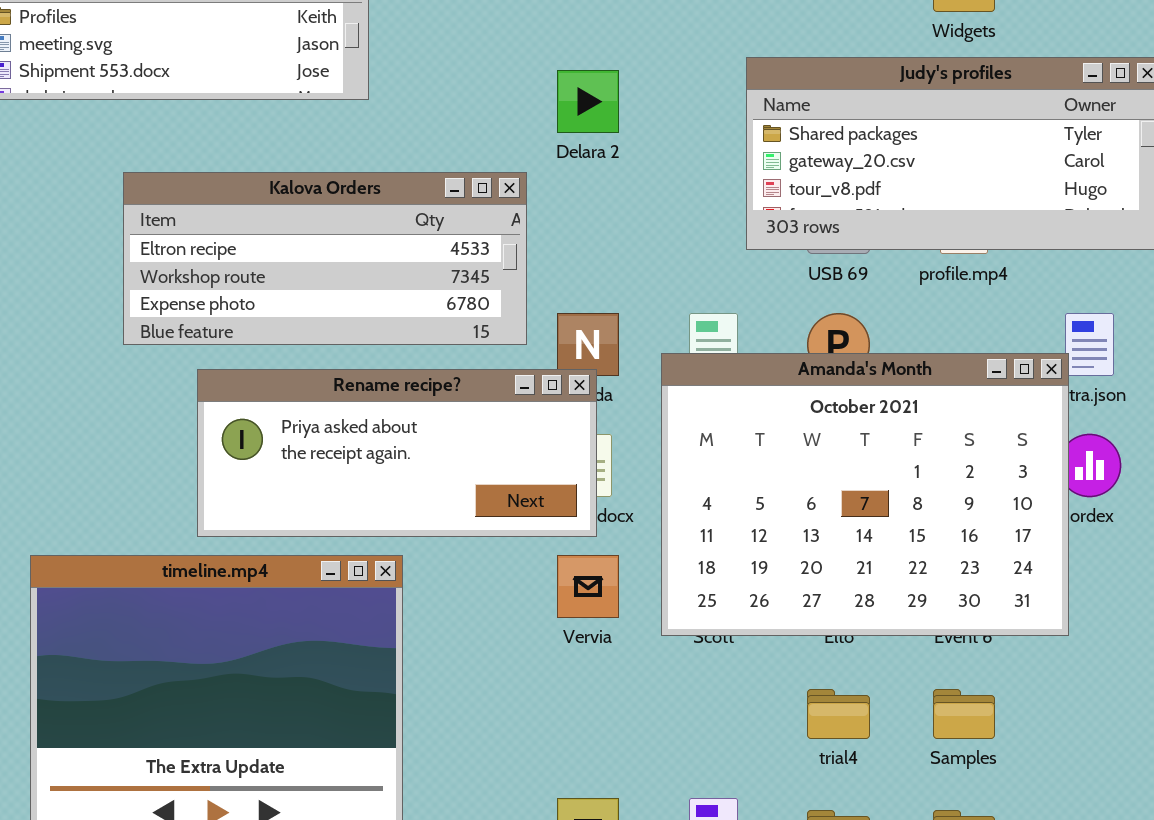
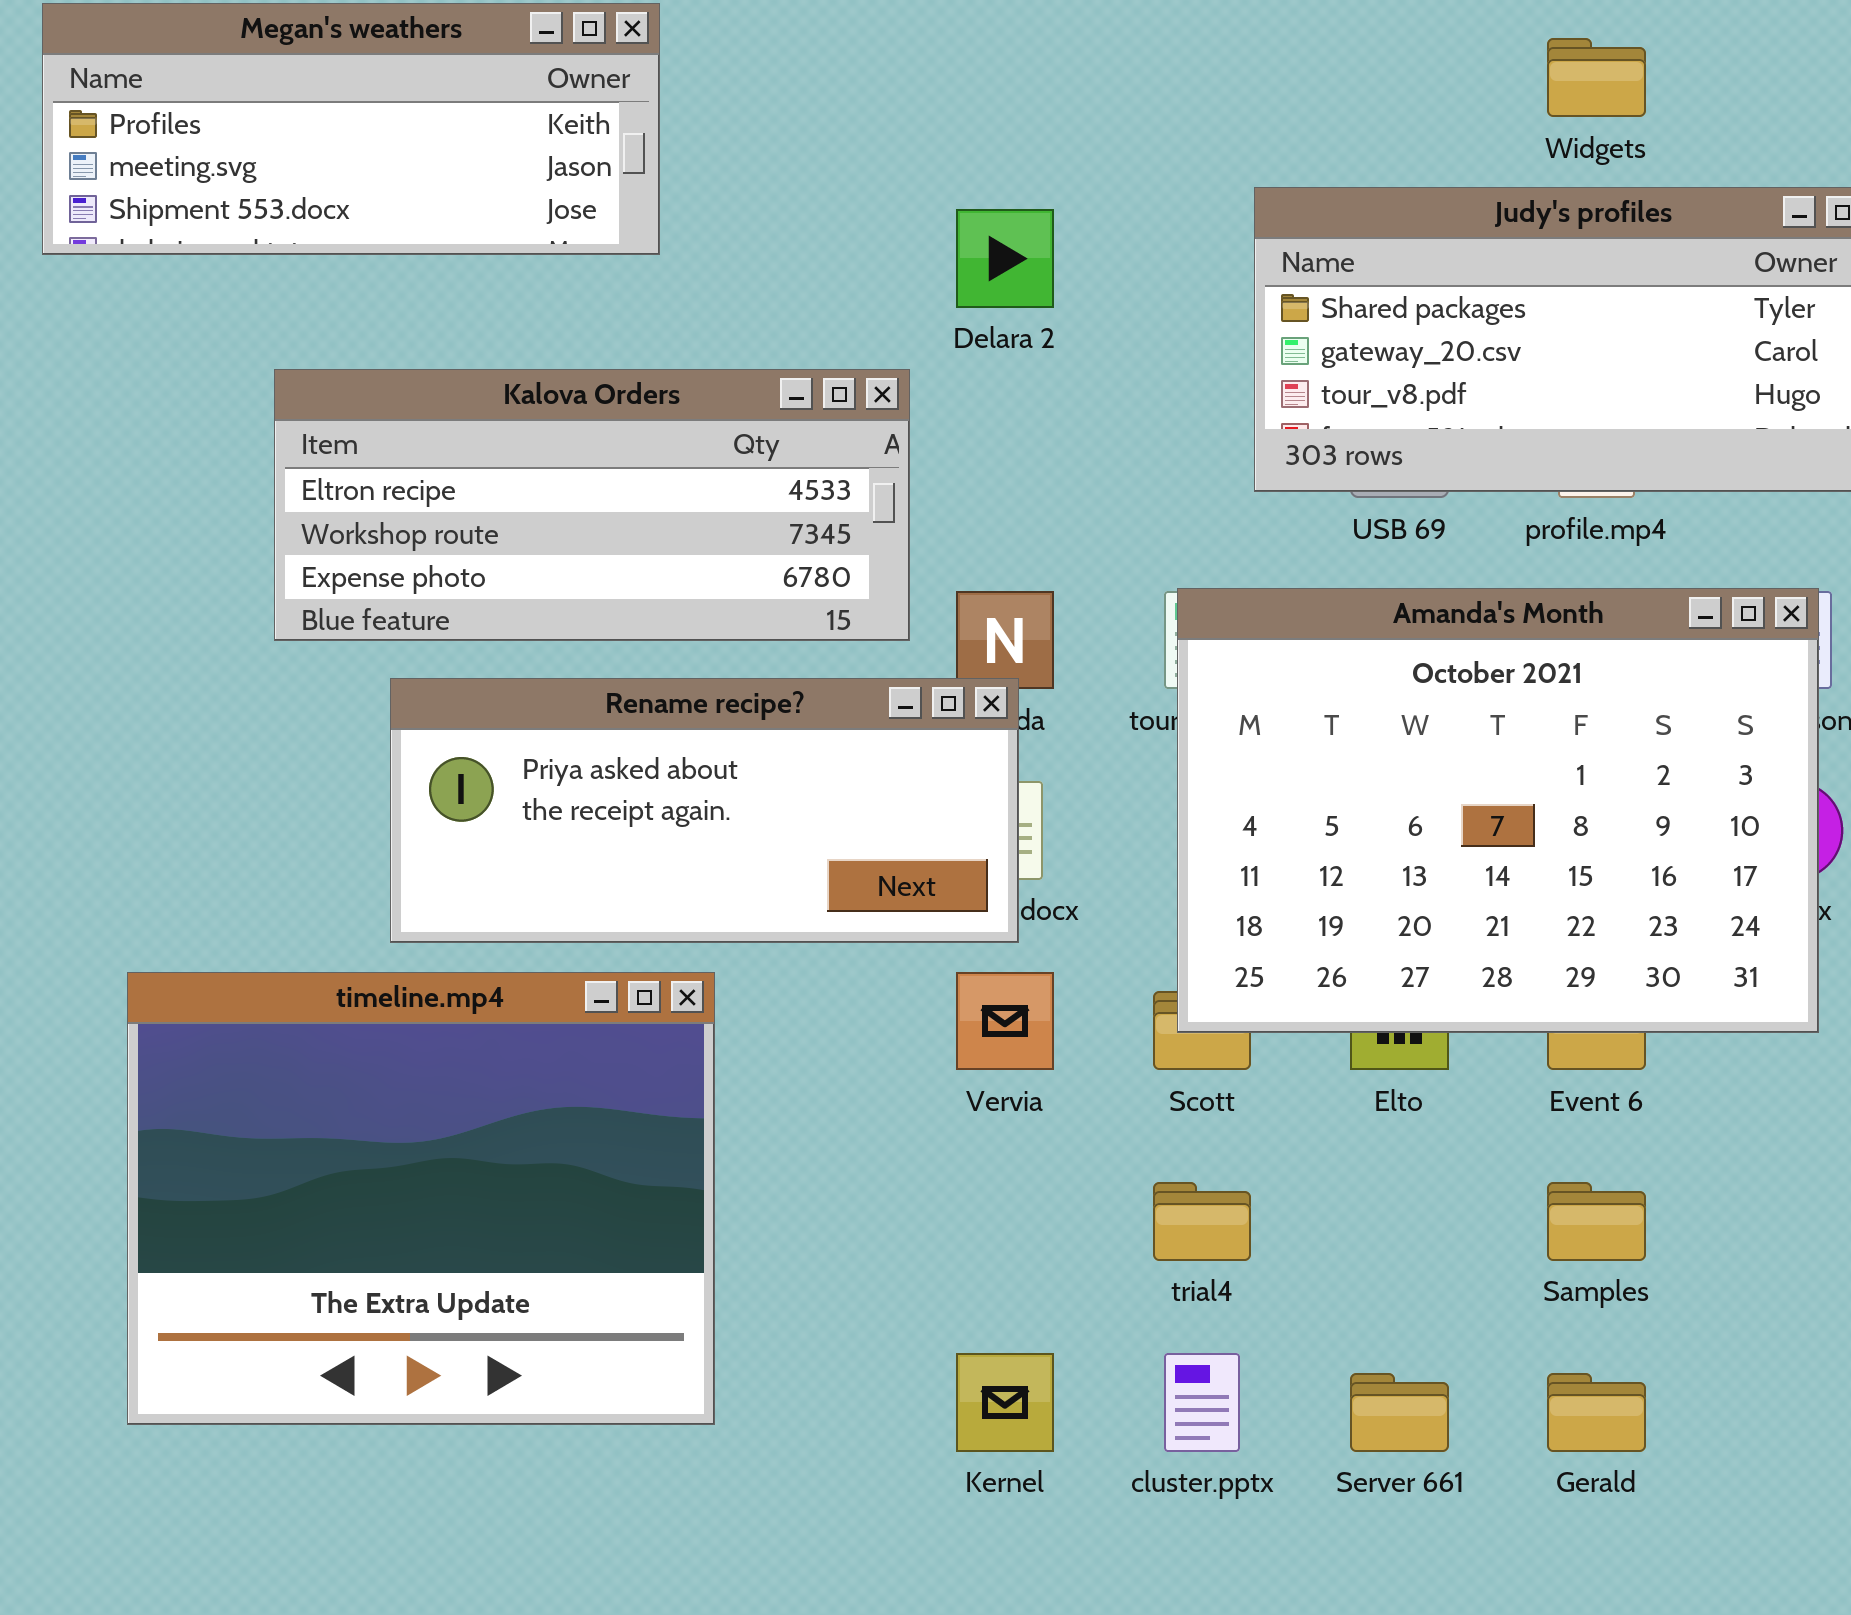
Amanda's Month: [661,353,1069,636] -> [1177,588,1819,1033], moved
trial4: [807,689,870,739] -> [1153,1182,1251,1261], moved

